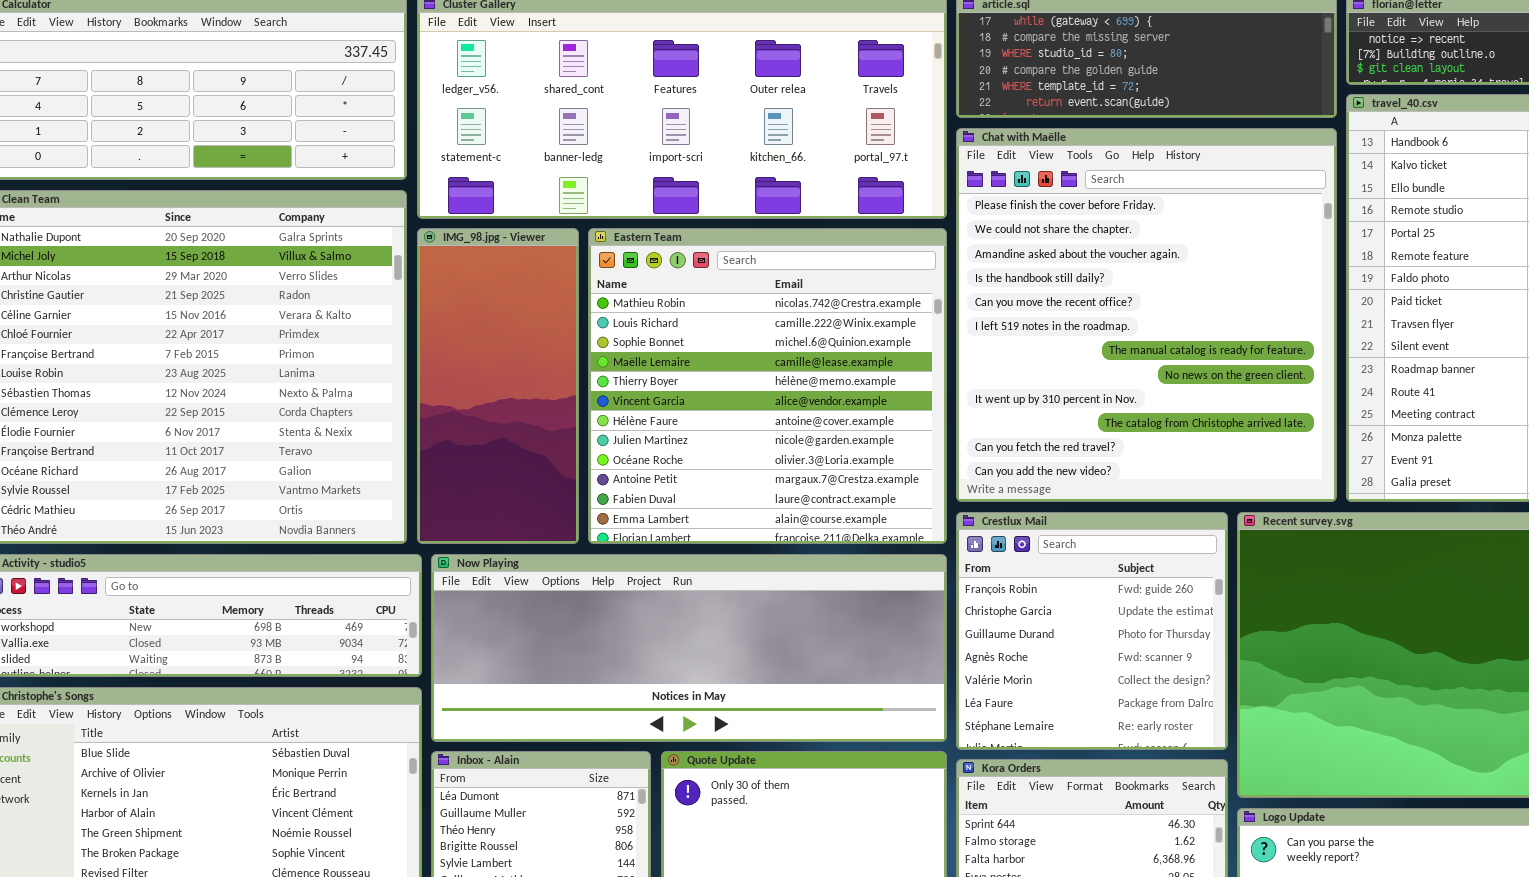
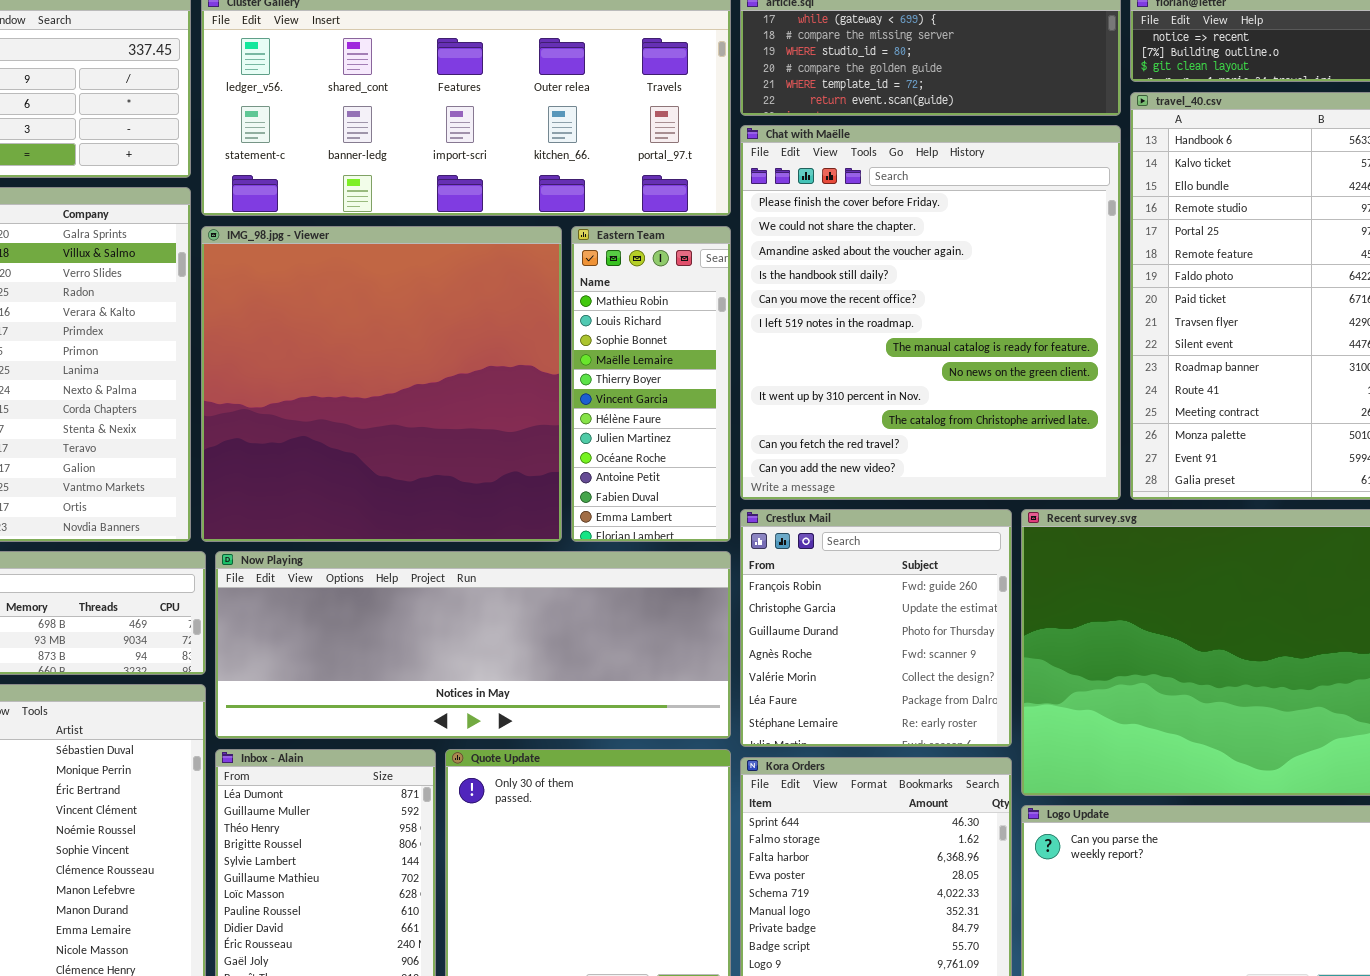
IMG_98.jpg - Viewer: [417,228,579,544] -> [201,226,562,542], resized
Eastern Team: [588,228,947,544] -> [571,226,731,542], resized

